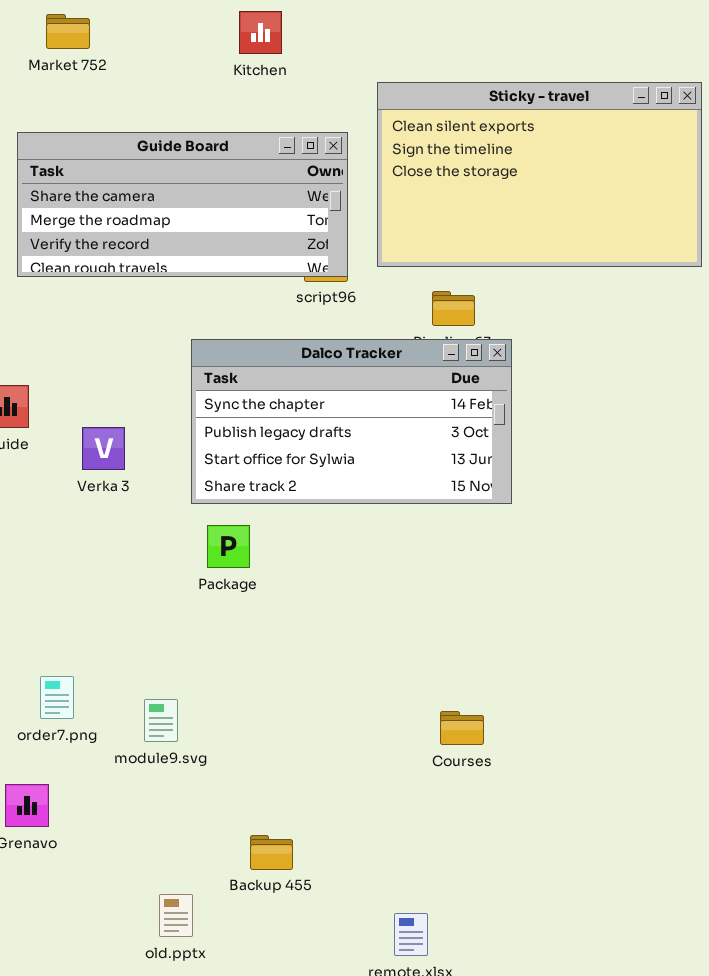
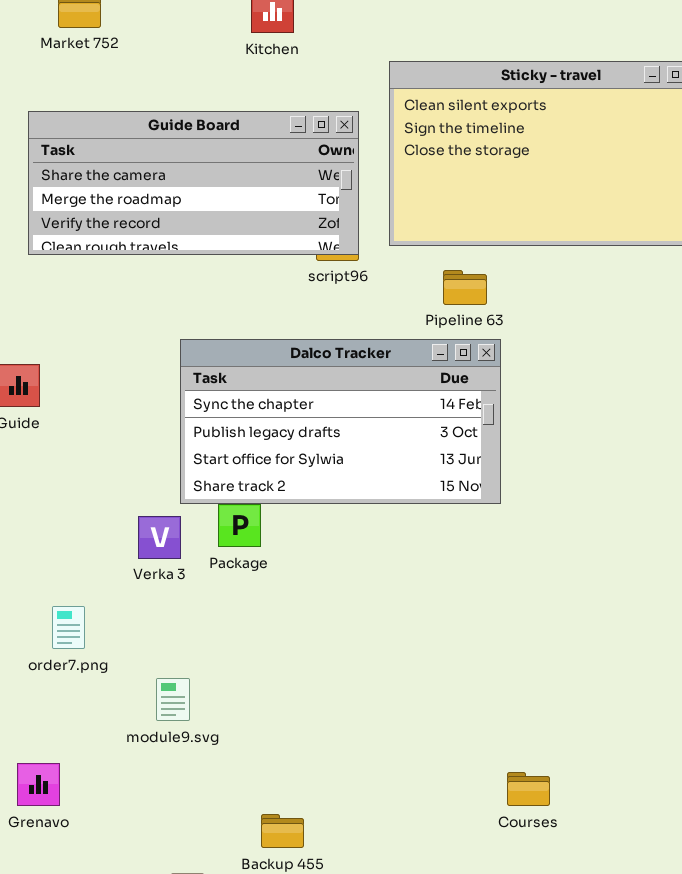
Dalco Tracker: [191,339,512,504] -> [180,339,501,504], moved
Verka 3: [82,427,125,470] -> [138,516,181,559], moved
order7.png: [40,676,74,719] -> [52,606,85,649], moved
Courses: [440,711,484,745] -> [507,772,550,806], moved

